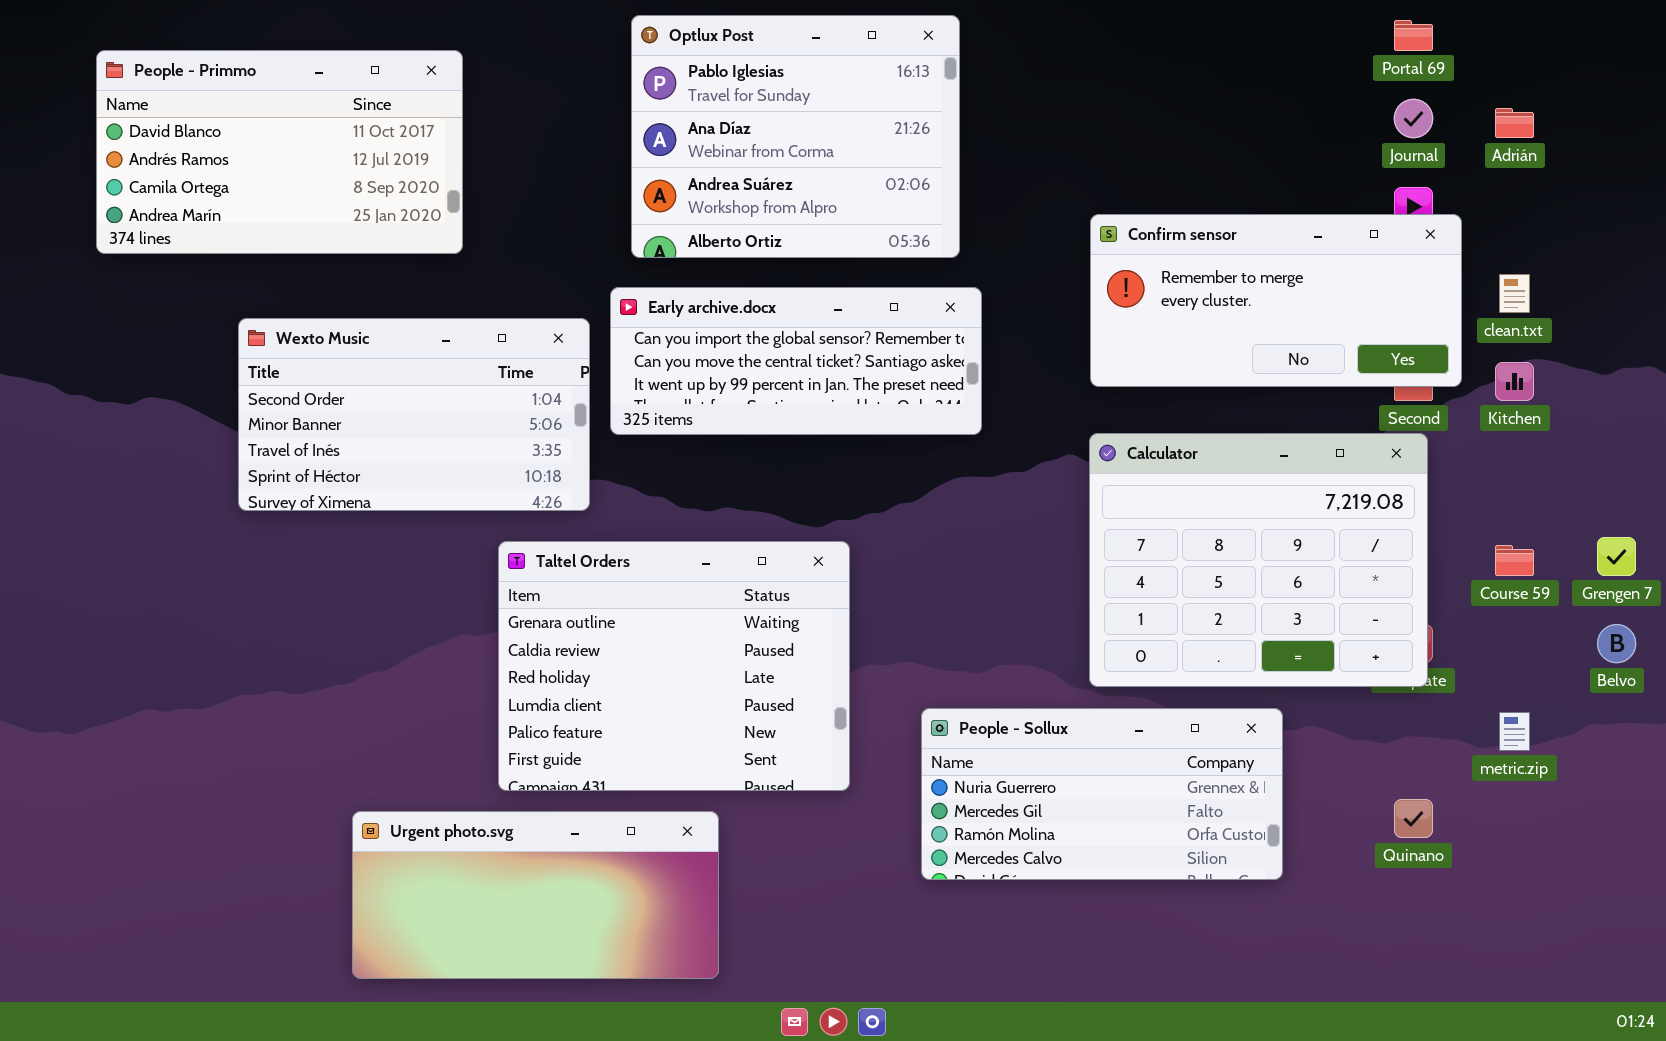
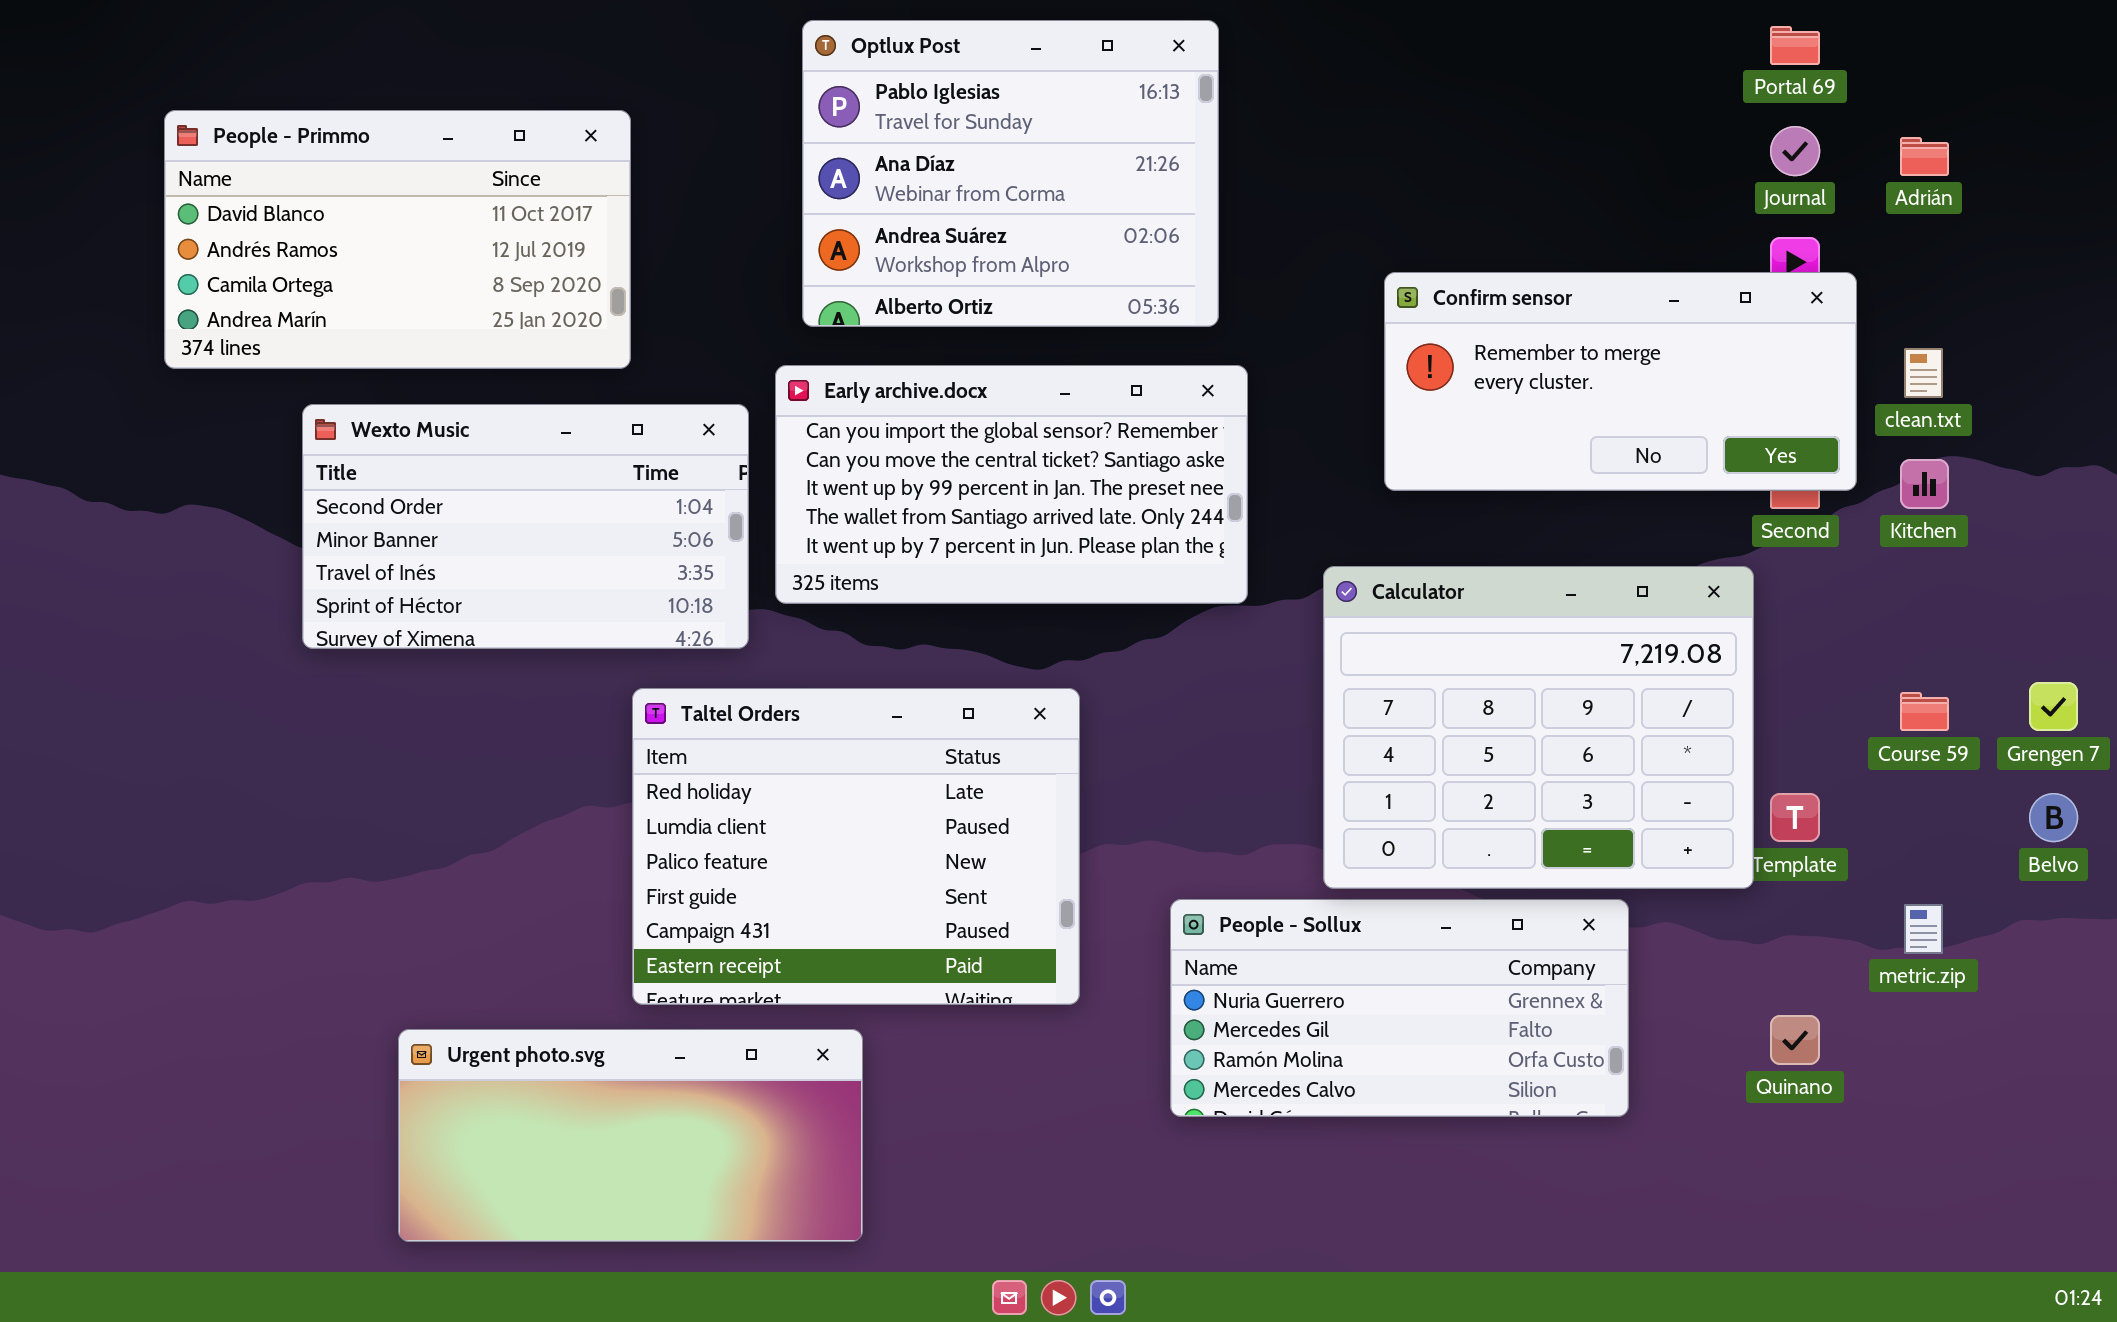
People - Primmo: [96,50,463,254] -> [164,110,631,369], moved
Early archive.docx: [610,287,982,435] -> [775,365,1248,604], resized
Calculator: [1089,433,1428,687] -> [1323,566,1754,889], moved
Taltel Orders: [498,541,850,791] -> [632,688,1080,1005], scrolled down 2 rows
Urgent photo.svg: [352,811,719,979] -> [398,1029,863,1242], moved

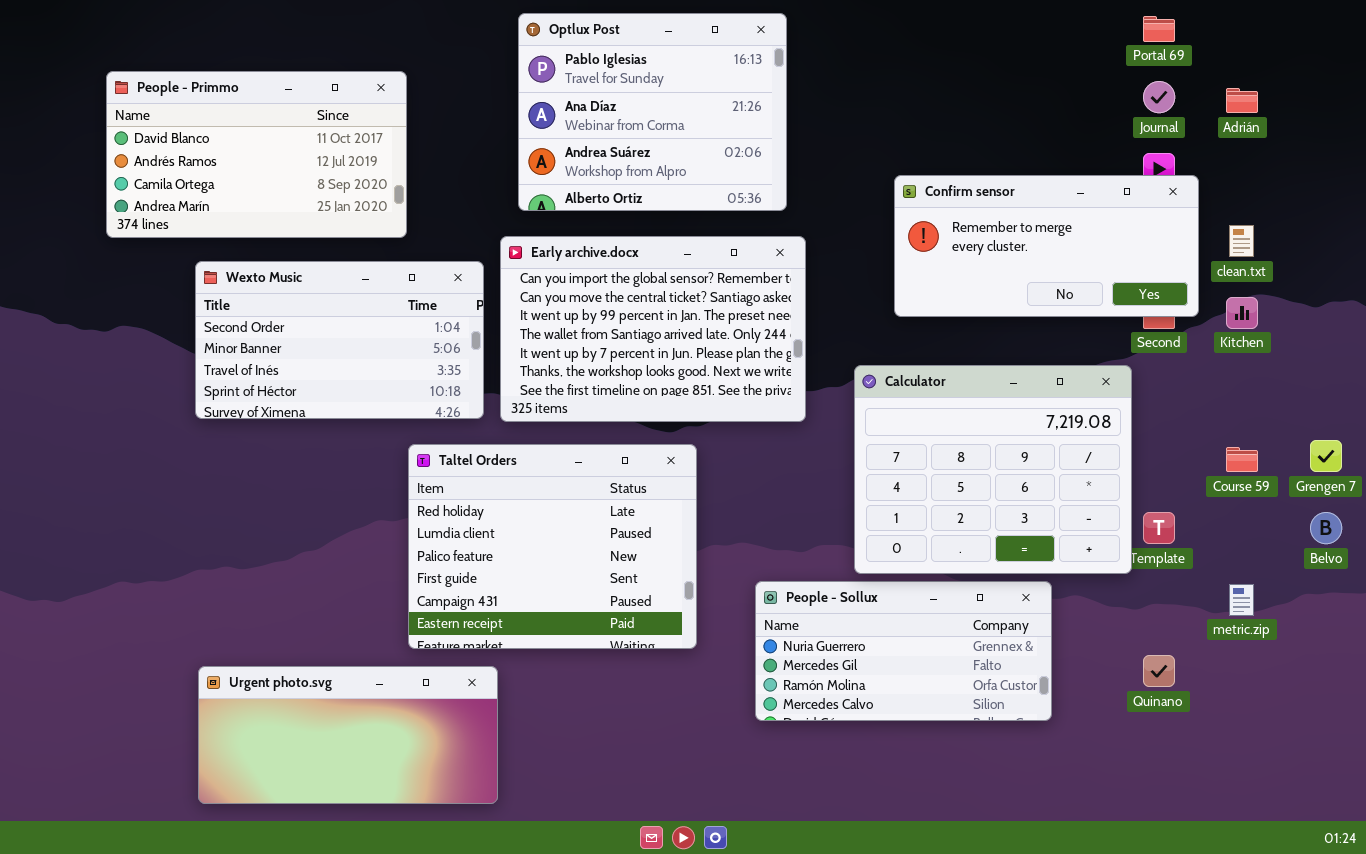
Early archive.docx: [775,365,1248,604] -> [500,236,806,422], resized
Urgent photo.svg: [398,1029,863,1242] -> [198,666,498,804], moved

